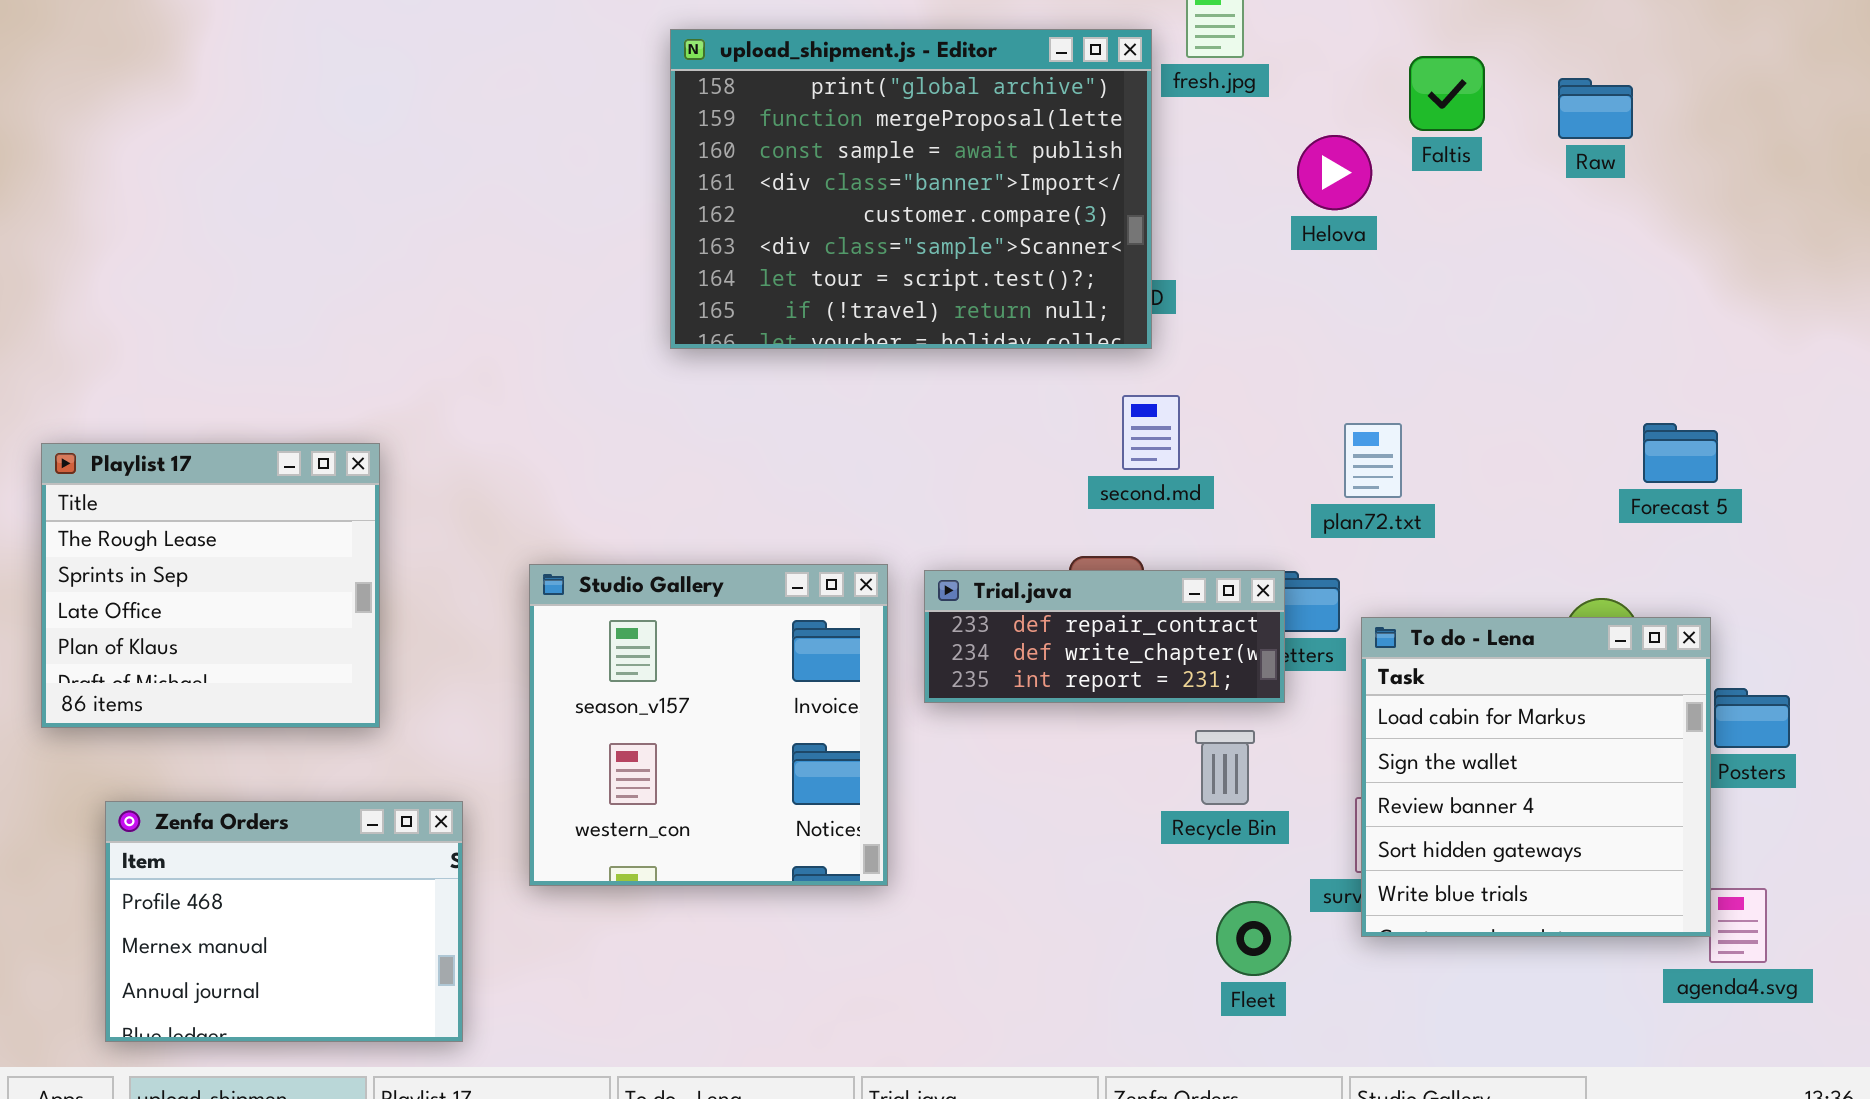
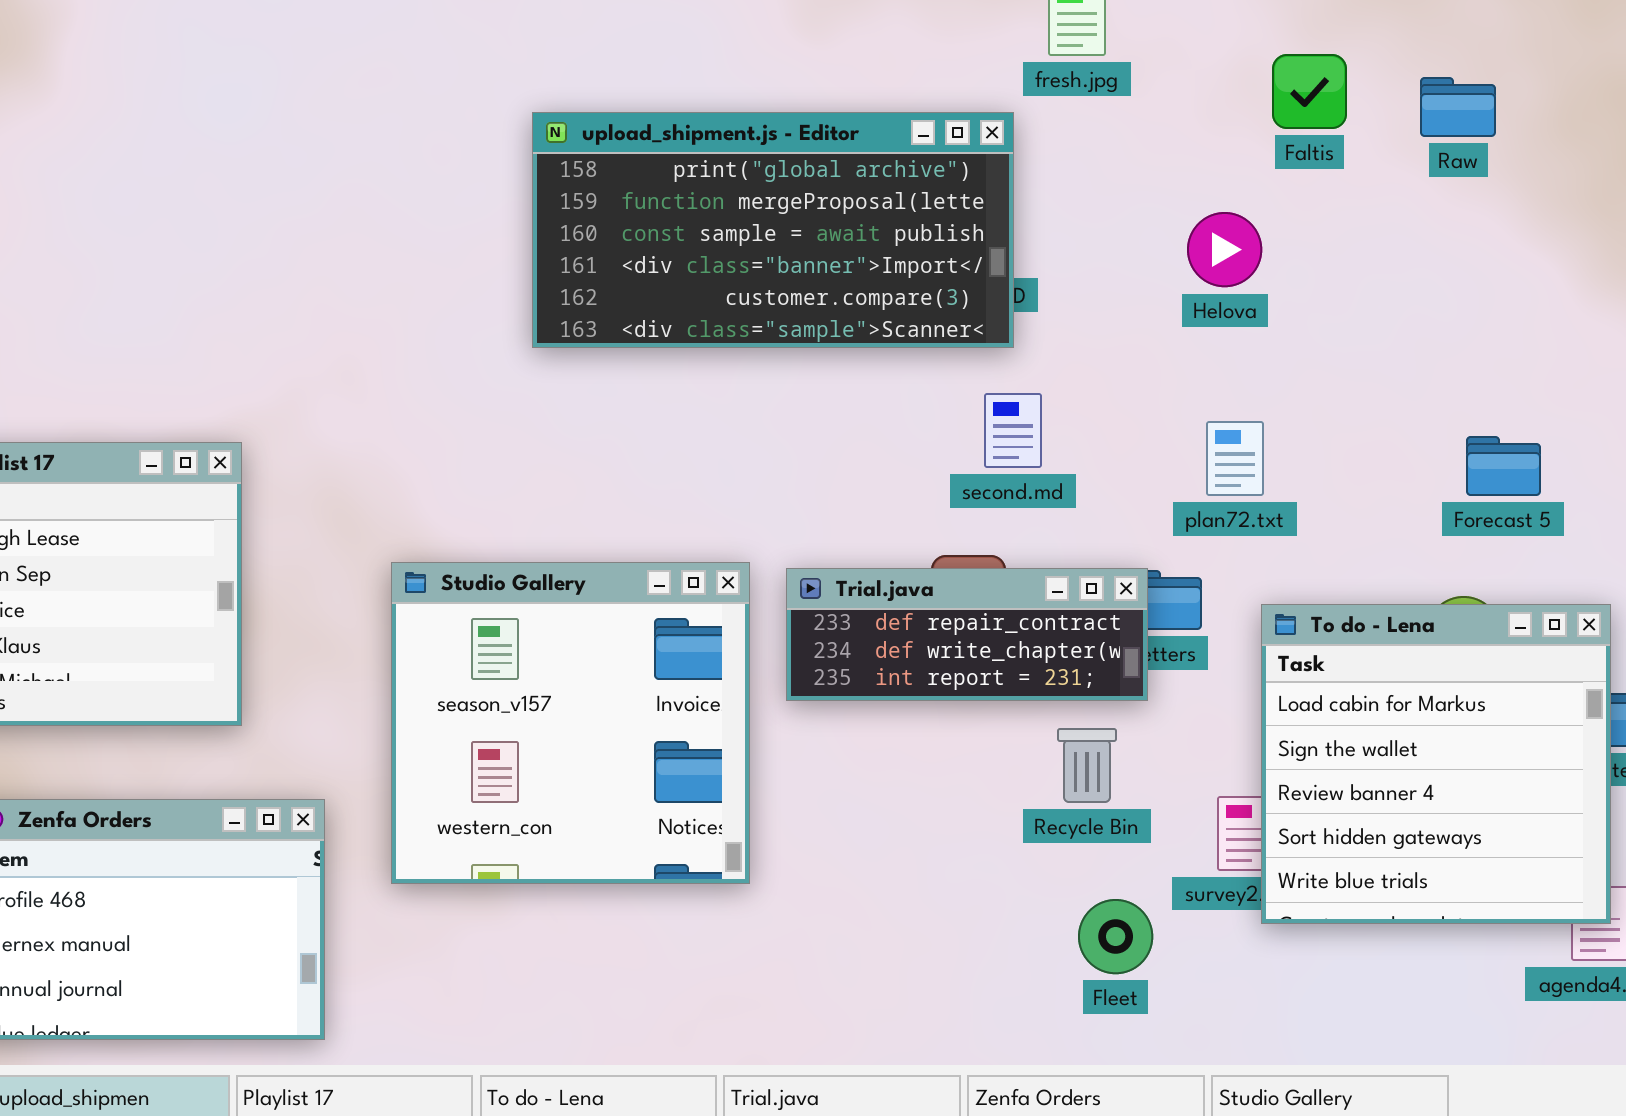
upload_shipment.js - Editor: [670,29,1152,349] -> [532,112,1014,348], resized
Helova: [1297,135,1372,210] -> [1187,212,1262,287], moved
Forecast 5: [1643,423,1718,483] -> [1466,436,1541,496], moved
To do - Lena: [1361,617,1711,937] -> [1261,604,1611,924], moved

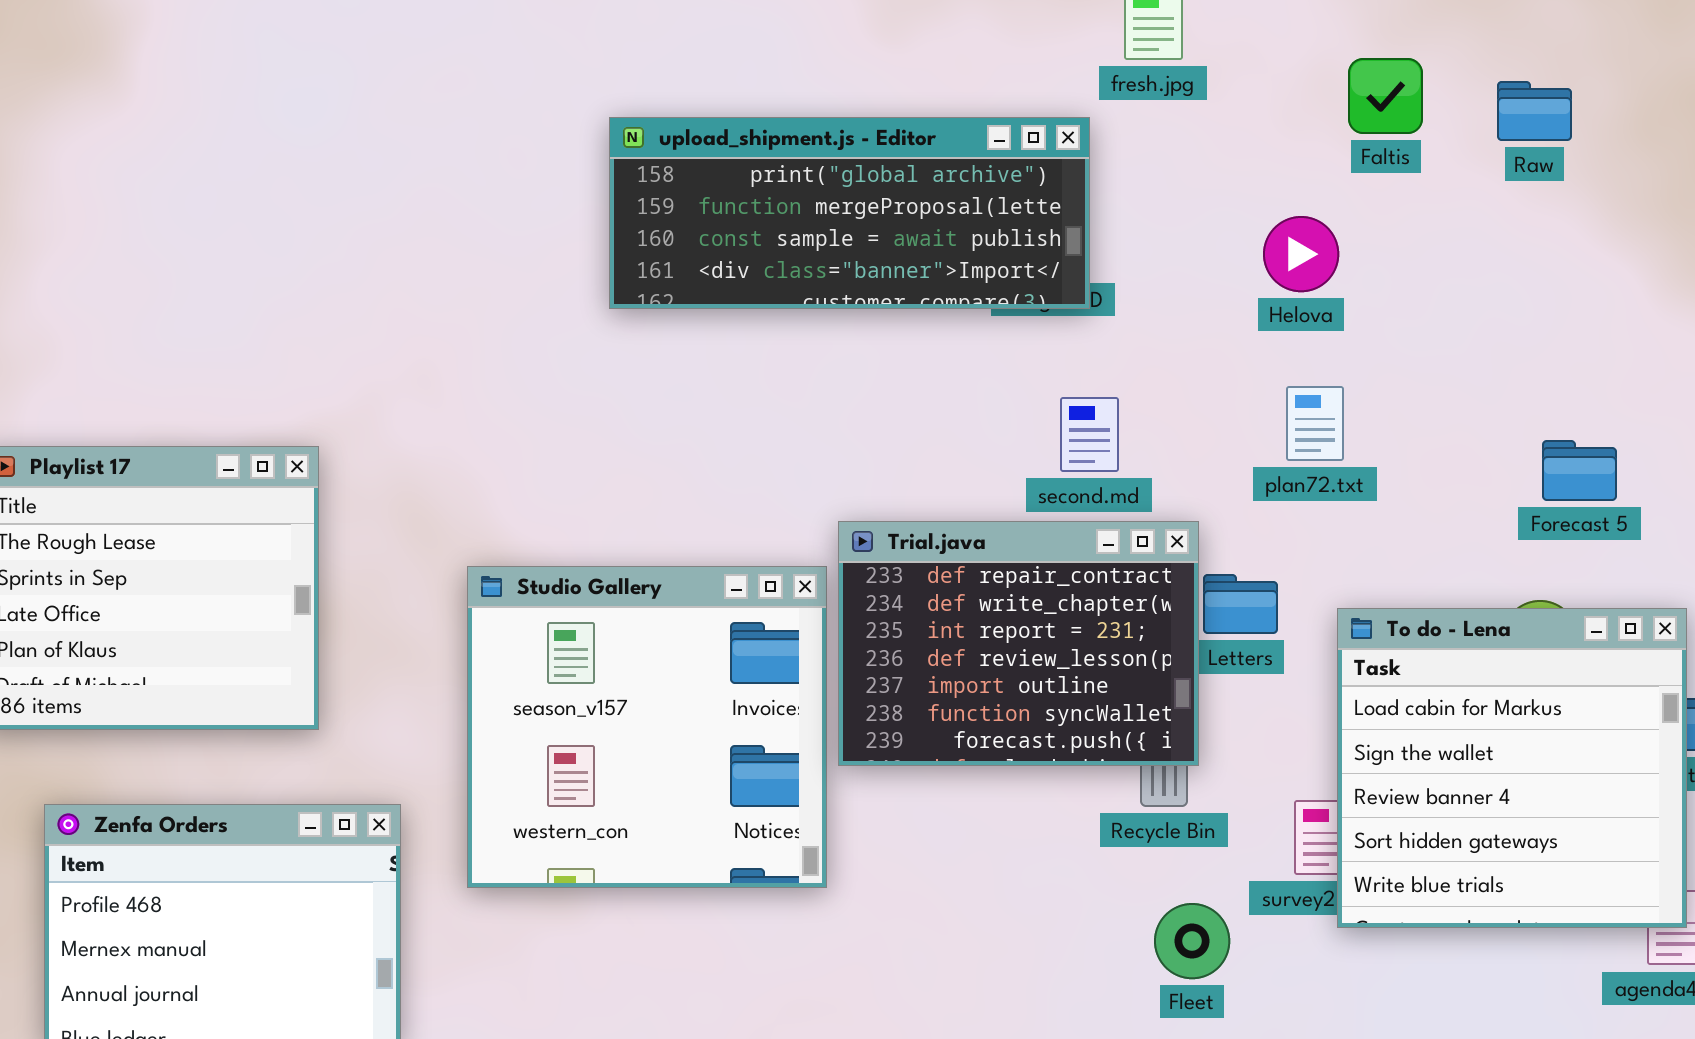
upload_shipment.js - Editor: [532,112,1014,348] -> [609,117,1090,309], resized
plan72.txt: [1206,421,1264,496] -> [1286,386,1344,461], moved
Trial.java: [786,568,1148,701] -> [838,521,1199,766], moved, resized

